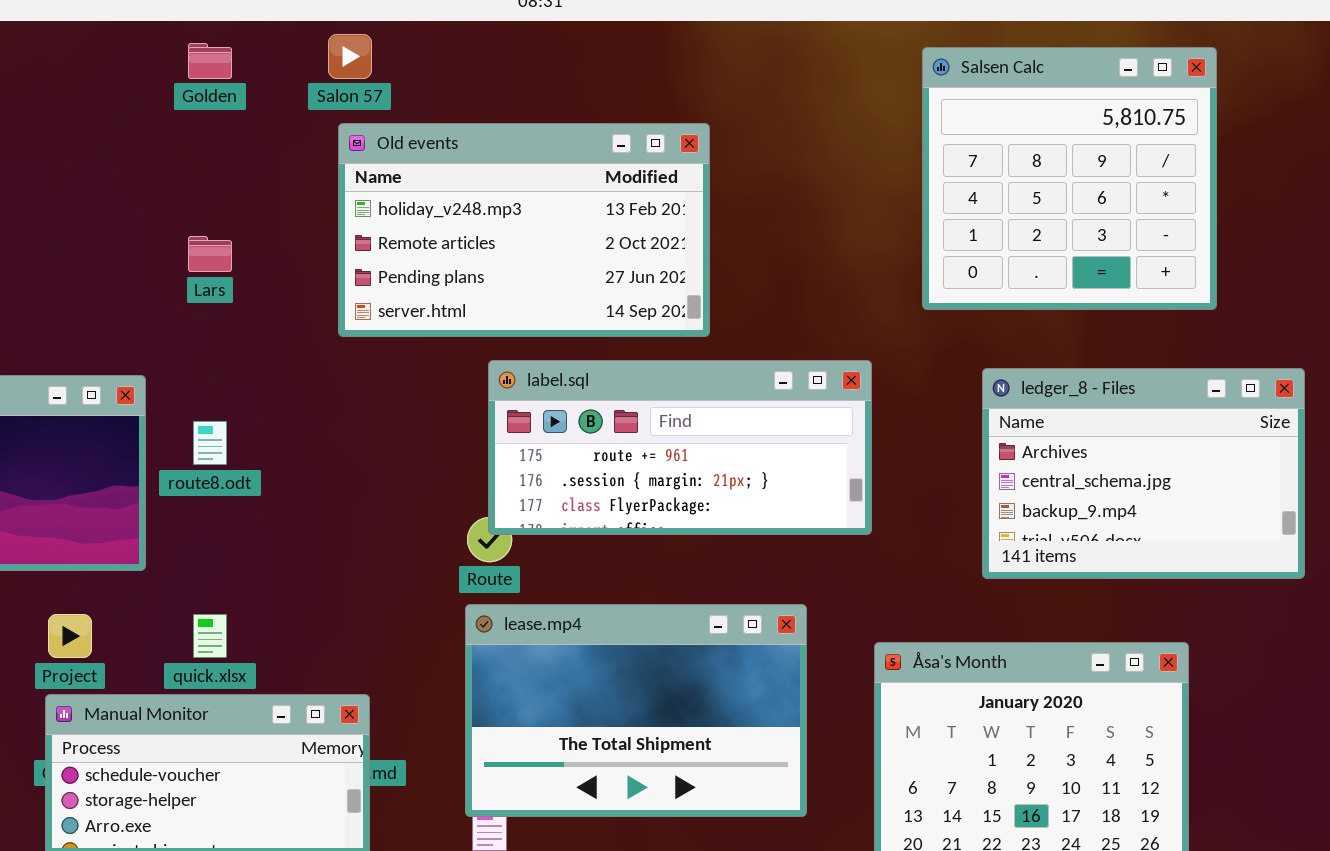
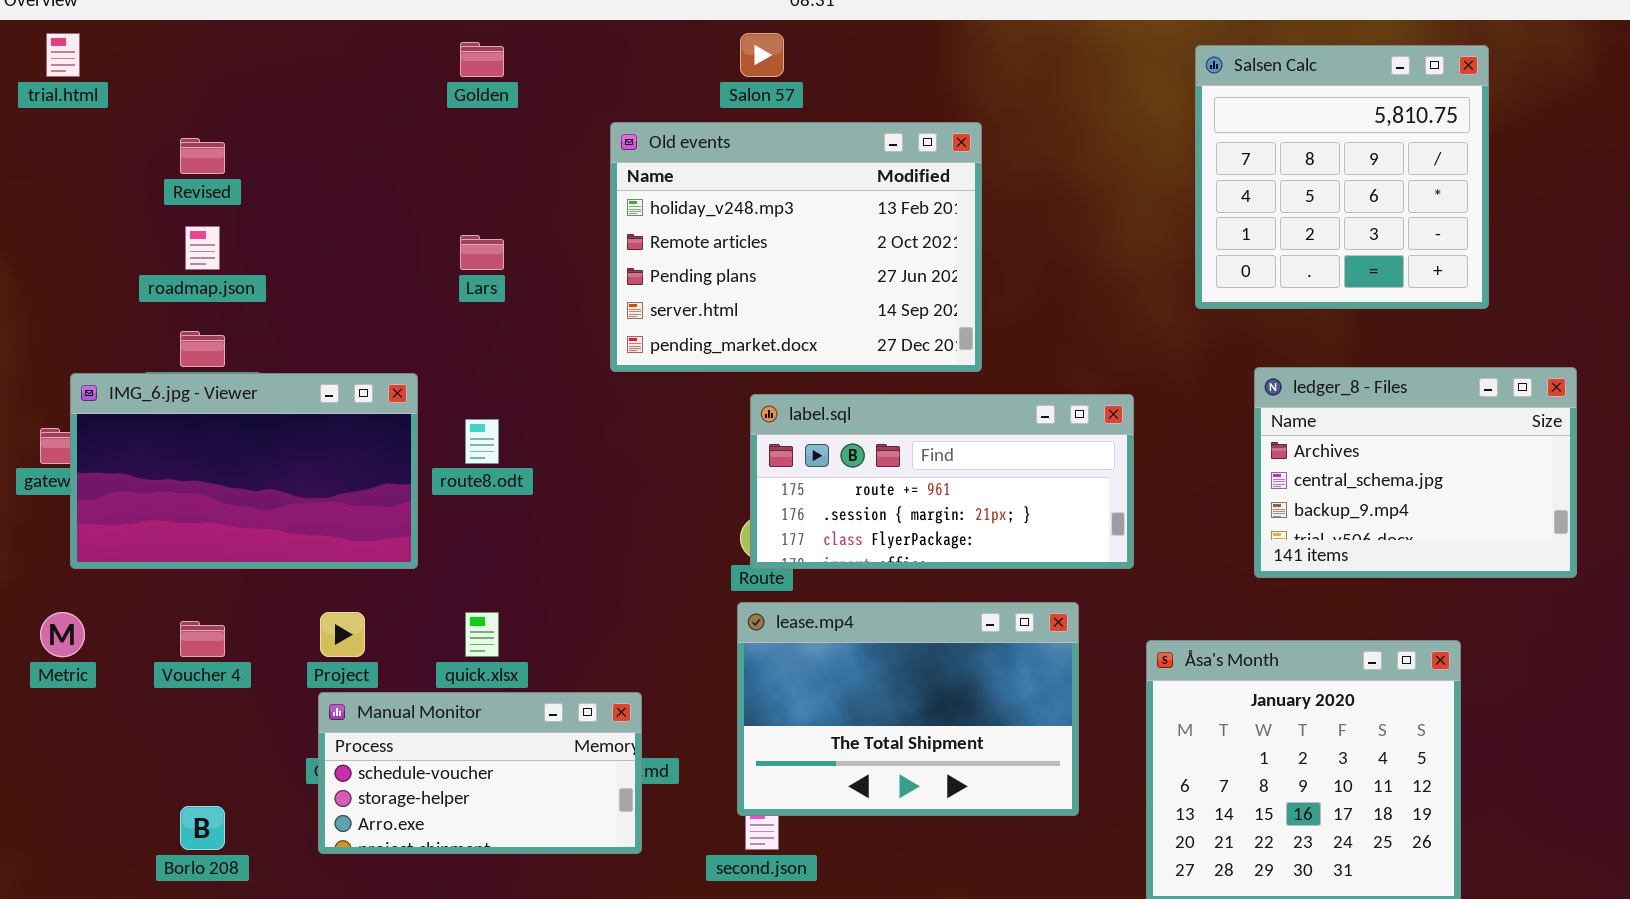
Salon 57: [328,34,372,79] -> [740,33,784,77], moved
Old events: [338,123,710,337] -> [610,122,982,372], resized
label.sql: [488,360,872,535] -> [750,394,1134,569], moved

